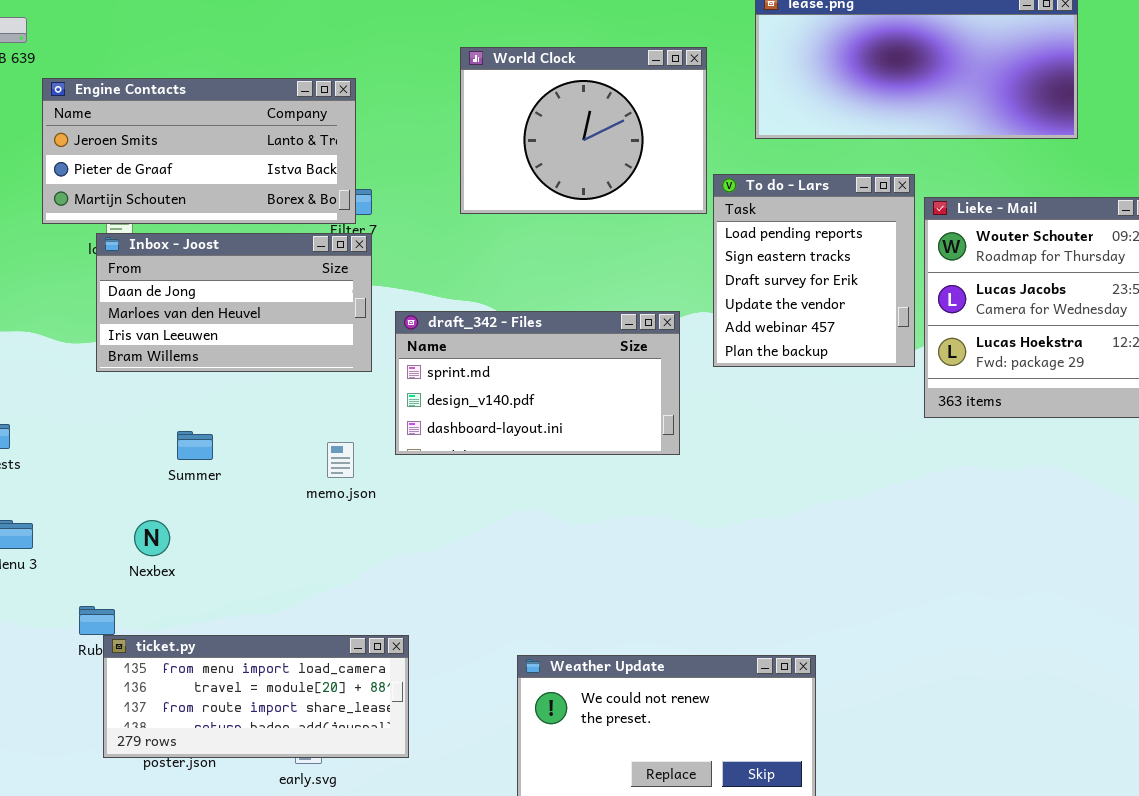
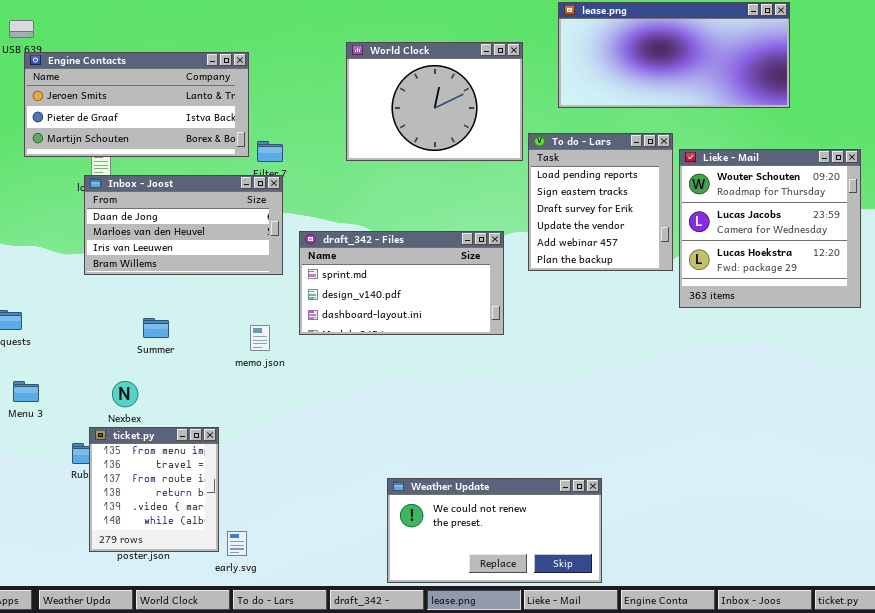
Engine Contacts: [42,78,356,224] -> [24,52,249,157], moved
ticket.py: [103,635,409,758] -> [89,427,219,552], resized

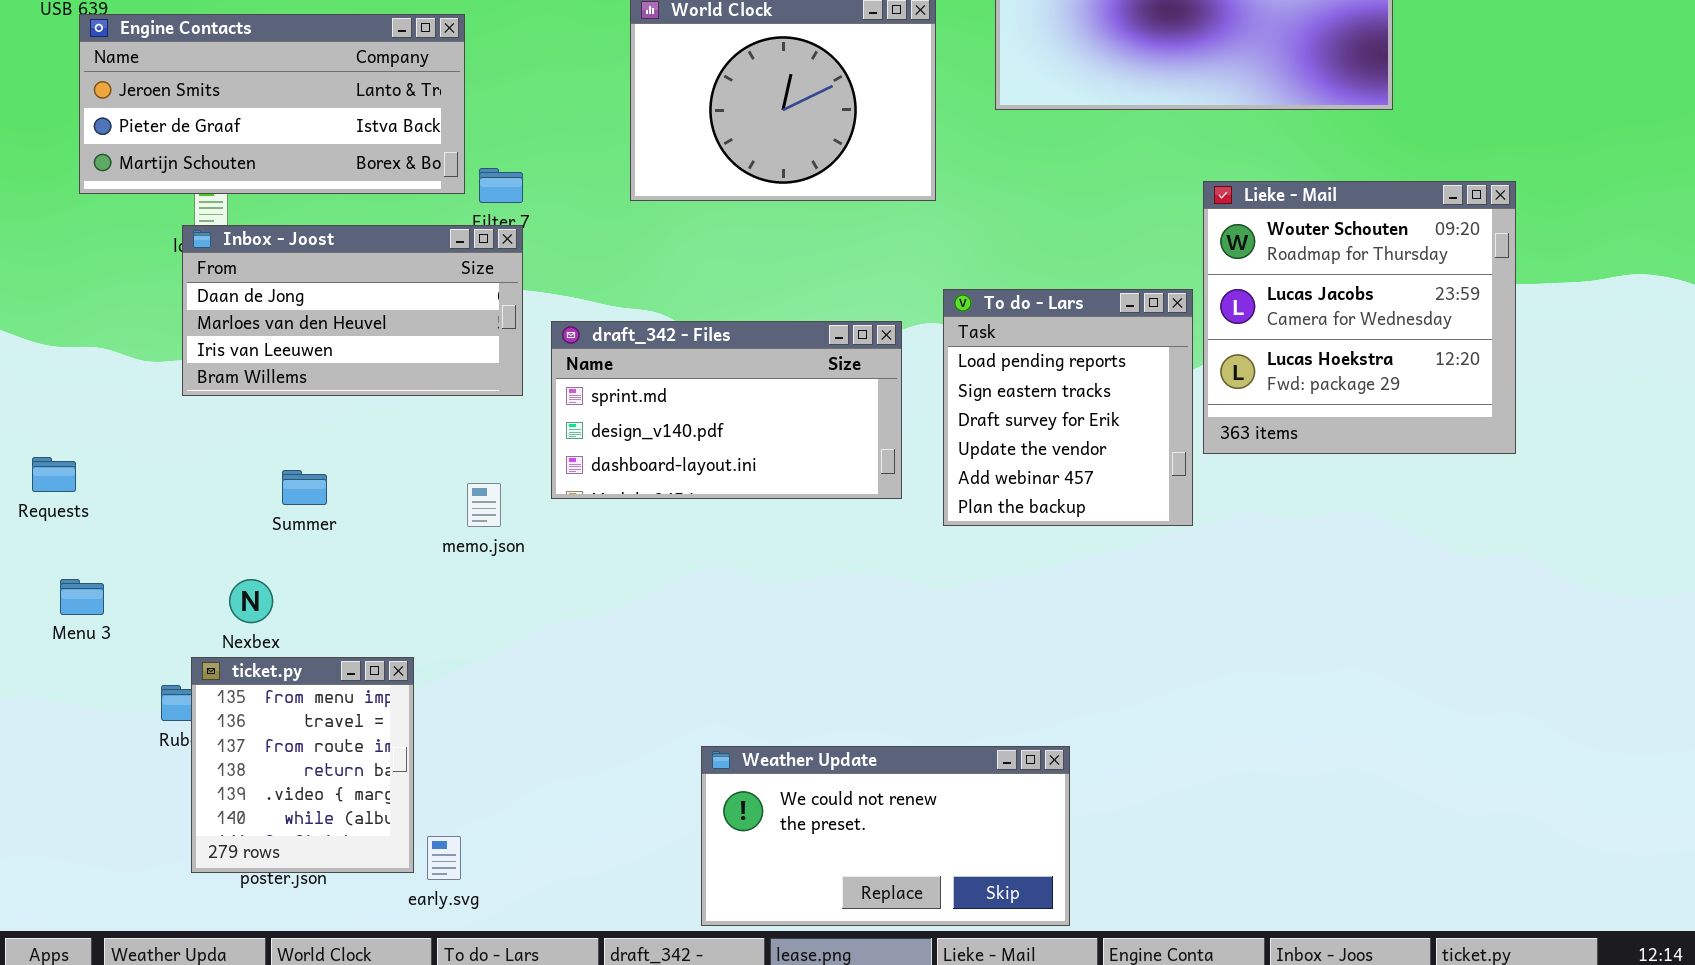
To do - Lars: [528,133,673,271] -> [943,289,1193,526], moved

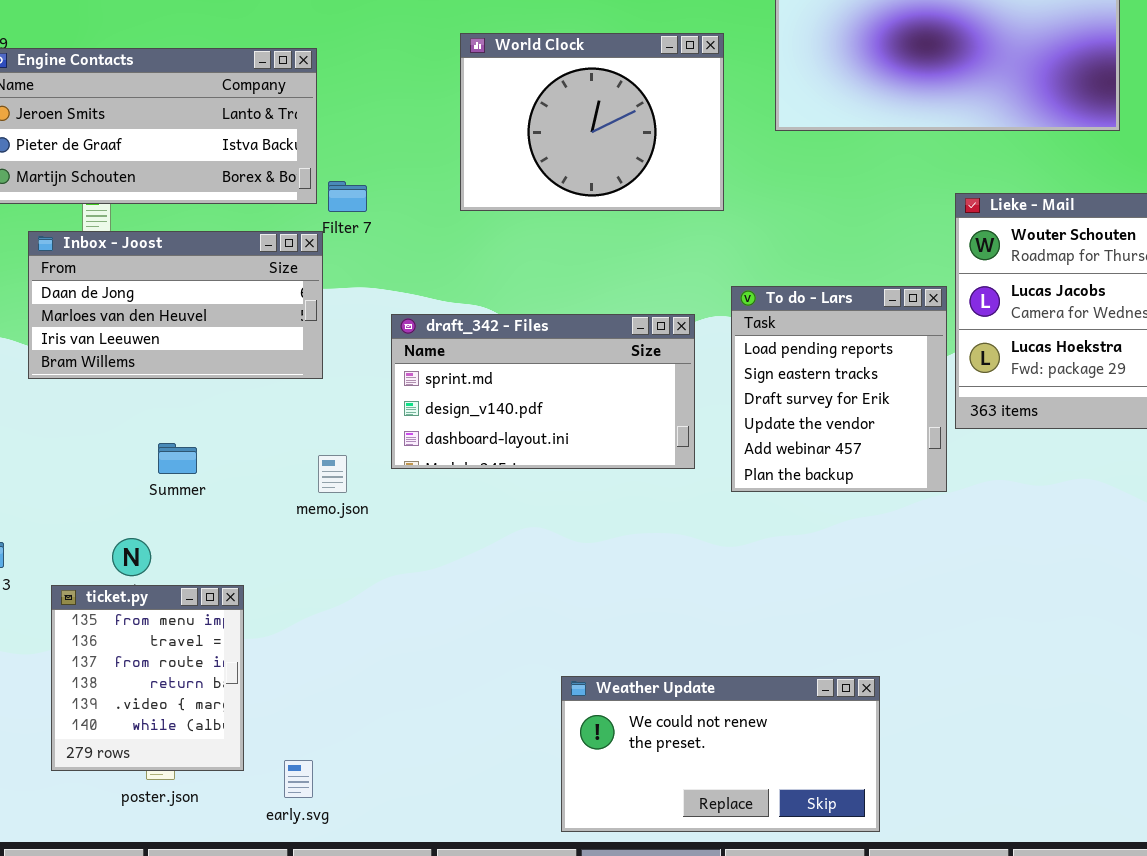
Inbox - Joost: [182,225,523,396] -> [28,231,323,379], moved
ticket.py: [191,657,414,873] -> [51,585,244,771], moved
Weather Update: [701,746,1070,926] -> [561,676,880,832], moved

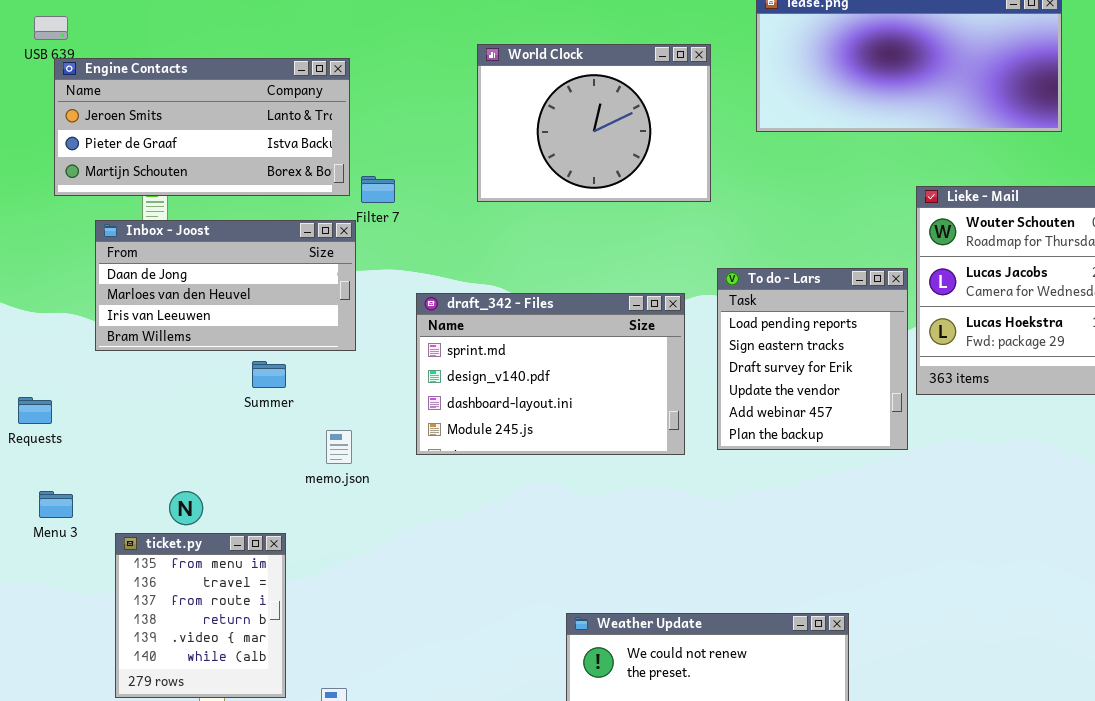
draft_342 - Files: [391,314,695,469] -> [416,293,685,455], resized
Summer: [158,443,197,474] -> [252,361,286,388], moved
memo.json: [318,455,347,493] -> [326,430,352,464], moved

